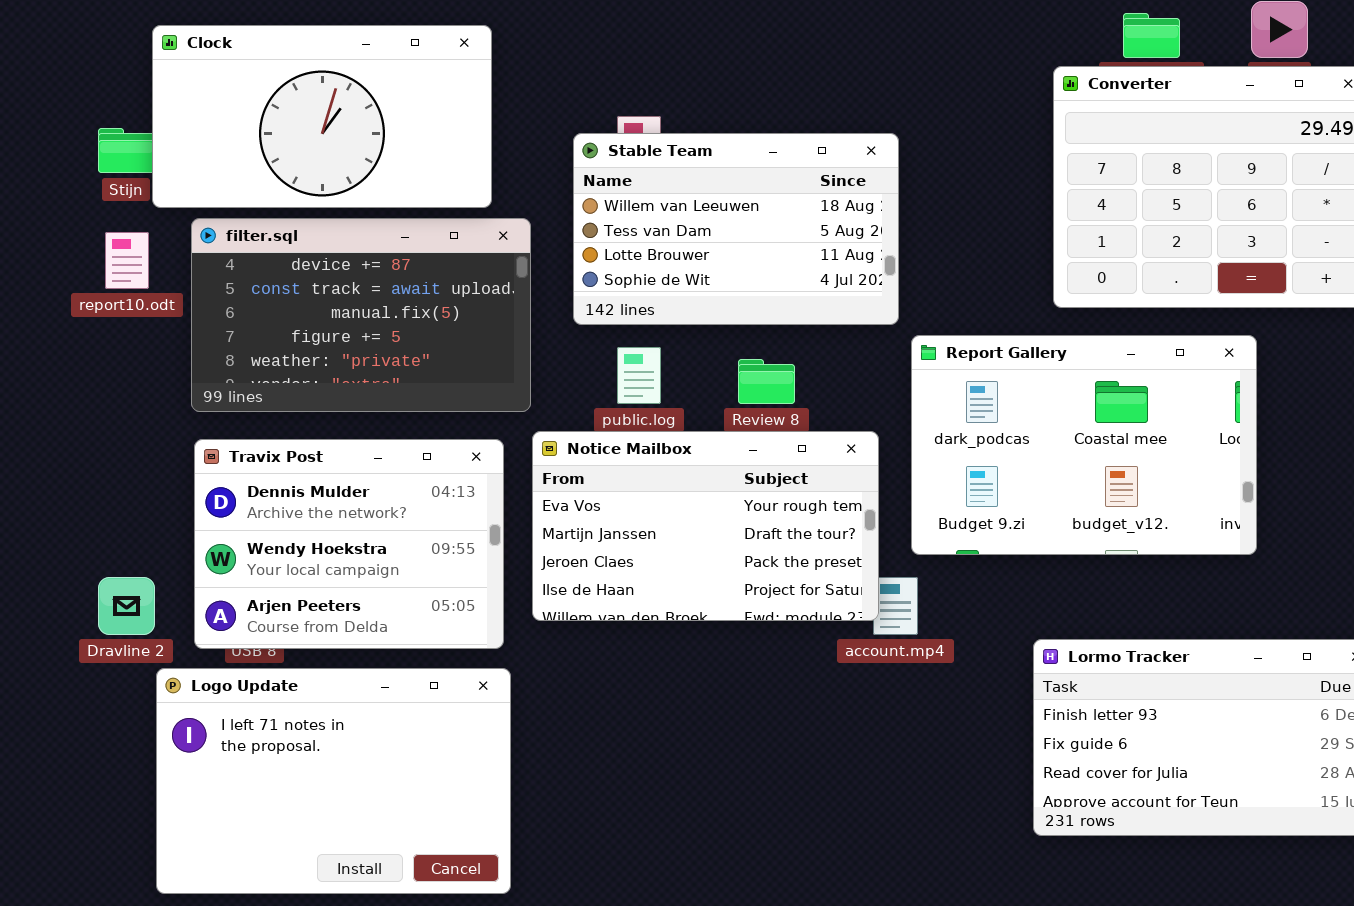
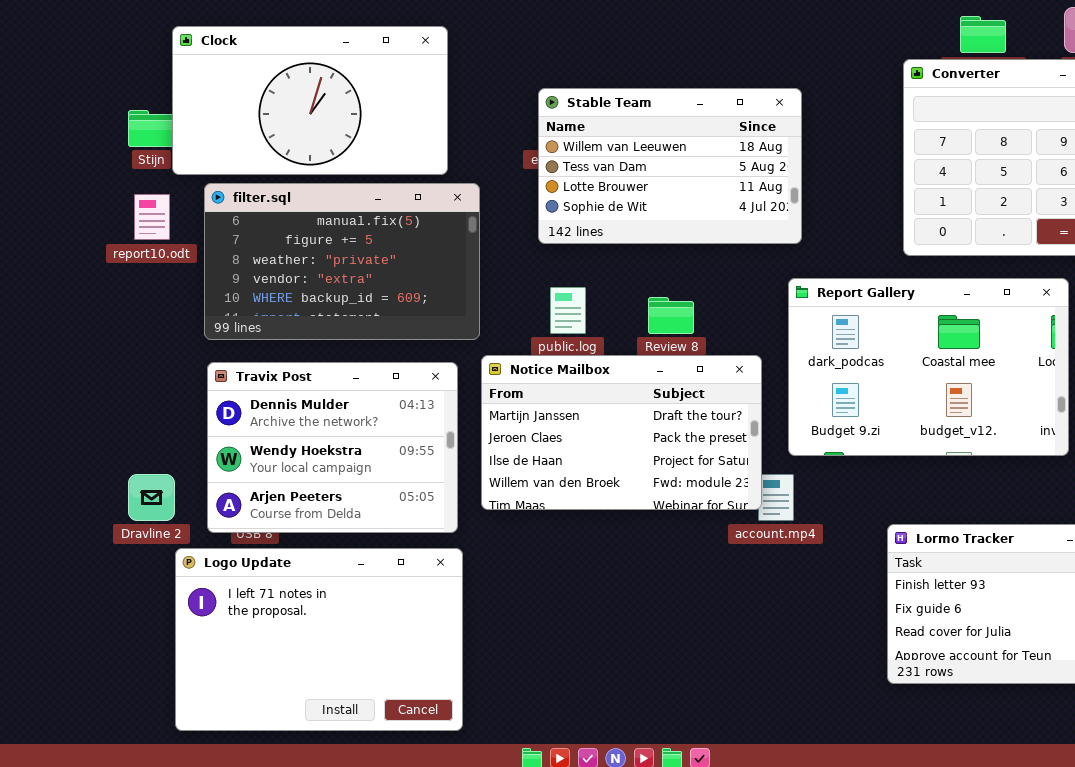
Stable Team: [573,133,899,325] -> [538,88,802,244], moved
filter.sql: [191,218,531,412] -> [204,183,480,340], scrolled down 2 rows
Notice Mailbox: [532,431,879,621] -> [481,355,762,510], scrolled down 1 row

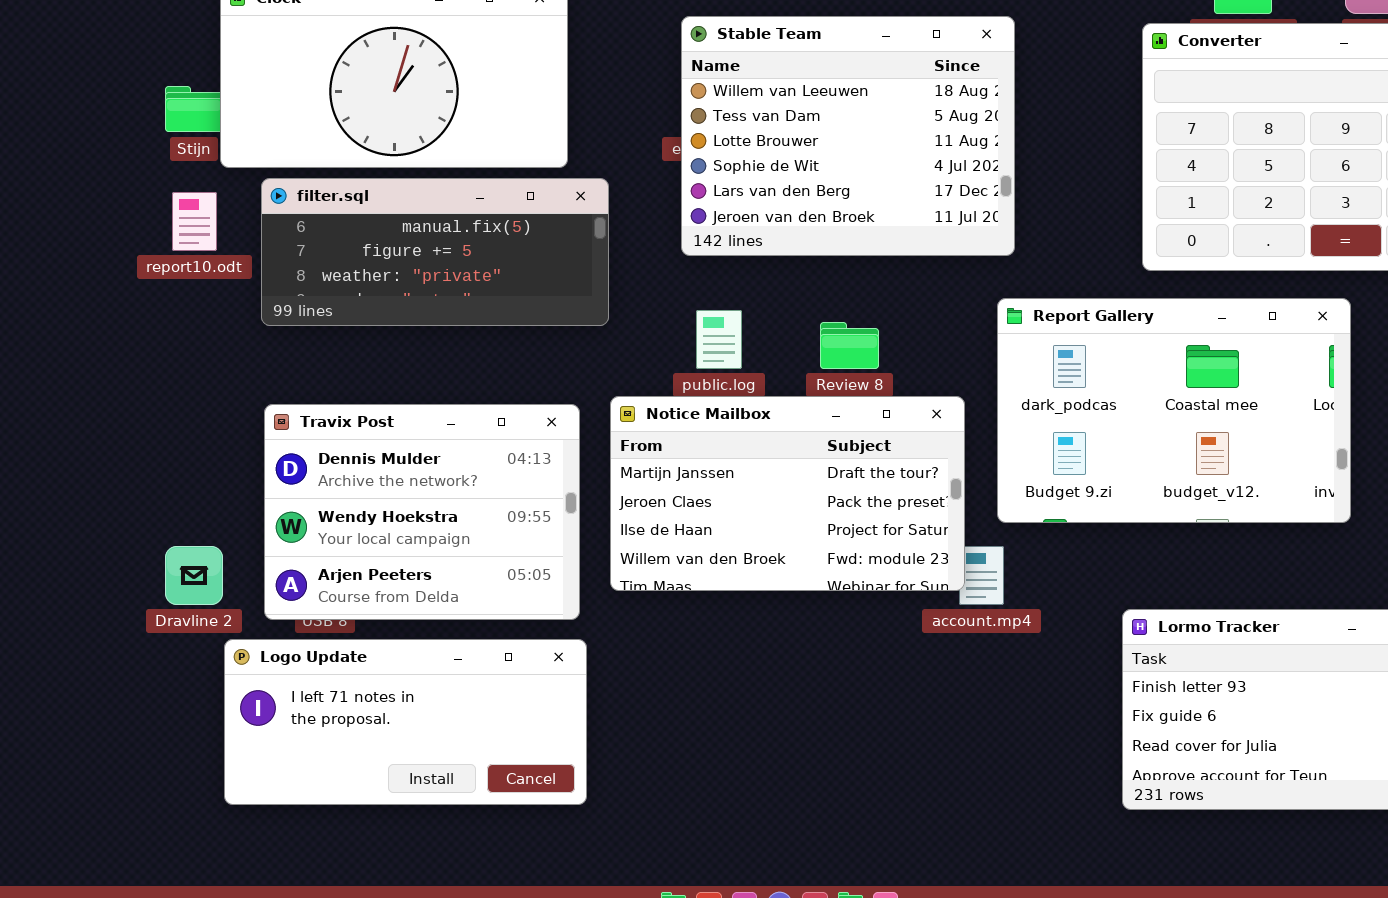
Stable Team: [538,88,802,244] -> [681,16,1015,256], resized
filter.sql: [204,183,480,340] -> [261,178,609,326], resized
Logo Update: [175,548,463,731] -> [224,639,587,805], resized

